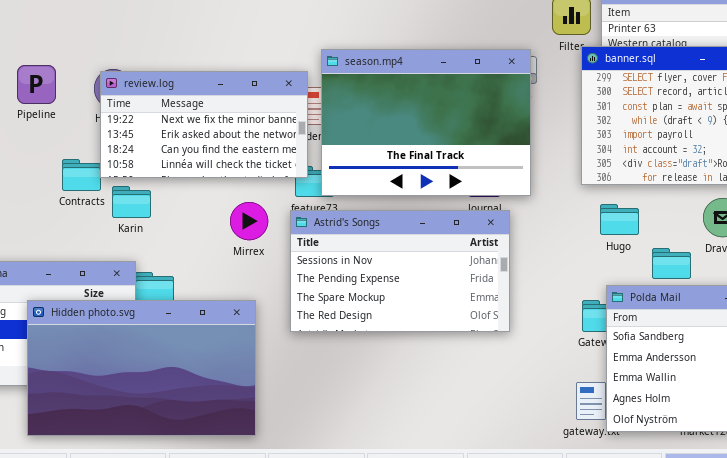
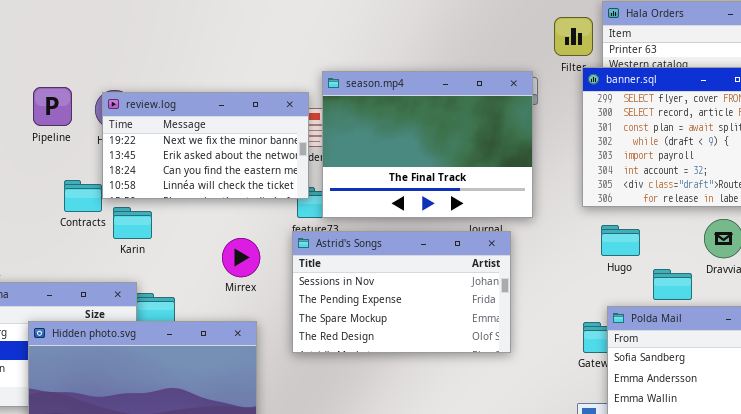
Pipeline: [17,65,56,104] -> [33,87,72,126], moved
Mirrex: [230,202,268,240] -> [222,238,260,277], moved

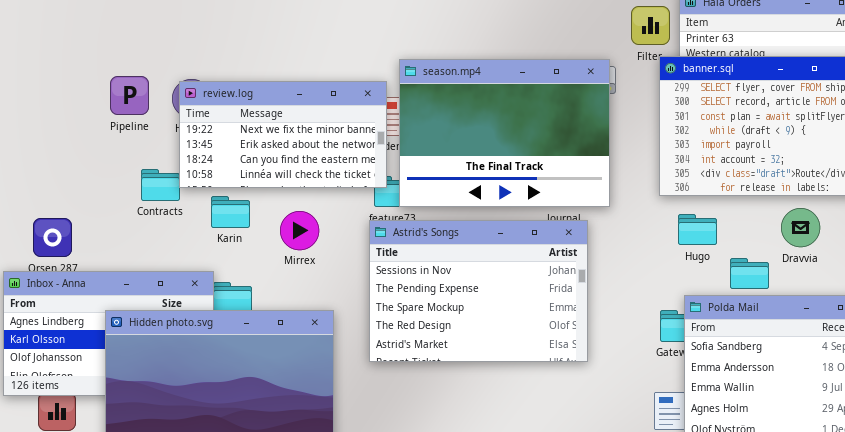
Karin: [113,207,152,239] -> [211,196,250,228], moved
Astrid's Songs: [292,231,511,353] -> [369,220,588,362], resized
Mirrex: [222,238,260,277] -> [280,211,319,250], moved

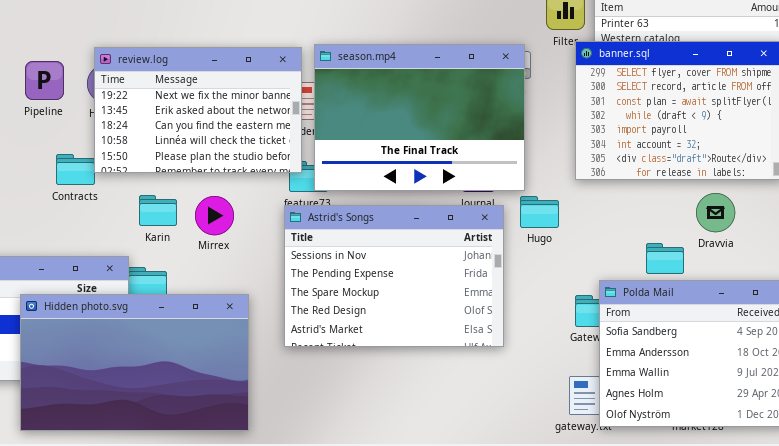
review.log: [179,81,387,188] -> [94,47,302,173], resized
Karin: [211,196,250,228] -> [139,195,177,226], moved
Hugo: [678,214,717,245] -> [520,196,559,228], moved

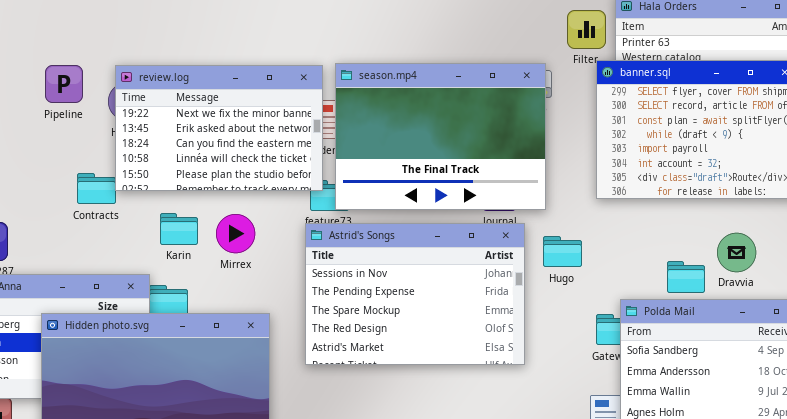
Pipeline: [25,61,64,100] -> [45,65,83,103], moved
Dravvia: [696,193,735,232] -> [717,233,756,272], moved
Hugo: [520,196,559,228] -> [543,236,582,267], moved

